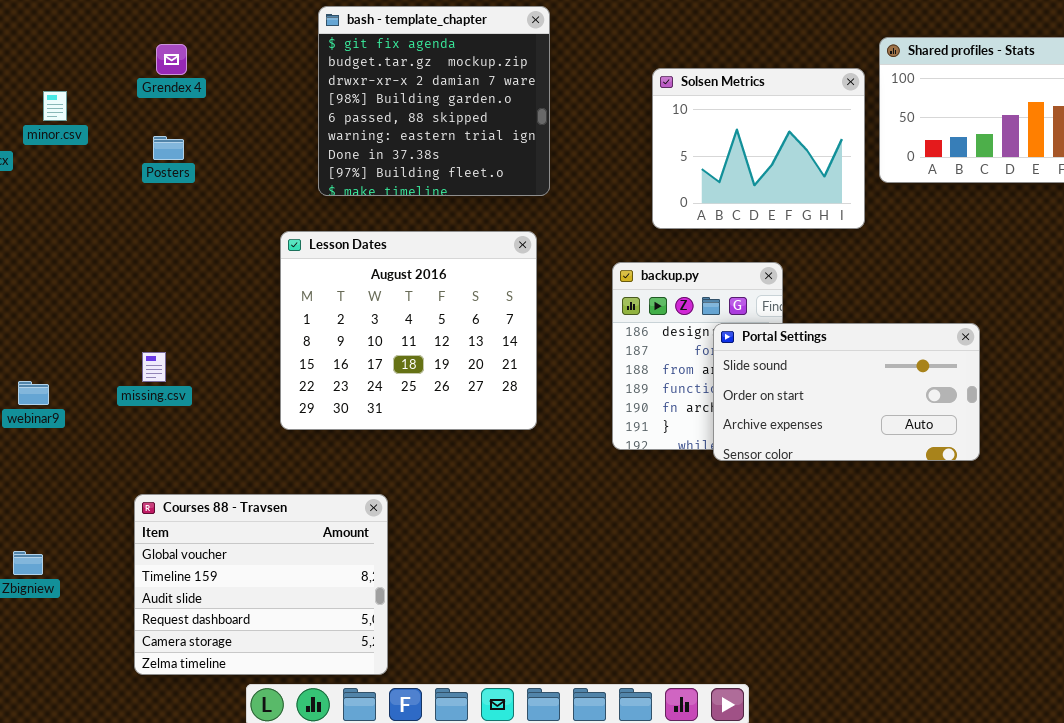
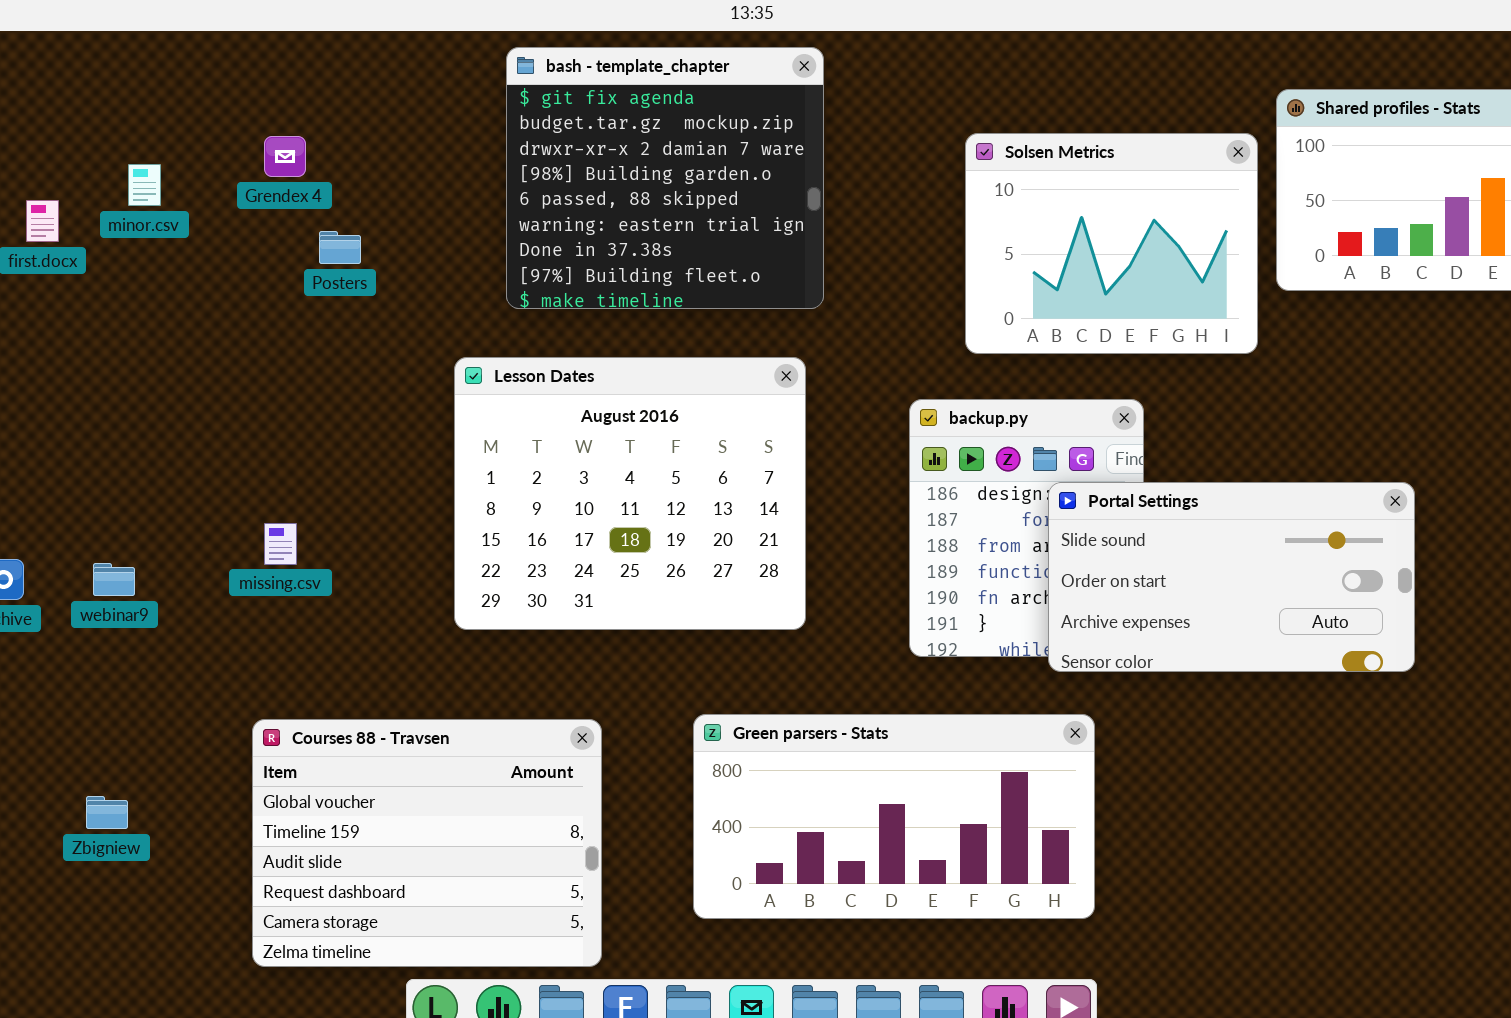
Grendex 4: [156,44,187,75] -> [264,136,306,177], moved
Posters: [153,136,184,160] -> [319,231,361,264], moved
Green parsers - Stats: none -> [693,714,1095,919], opened

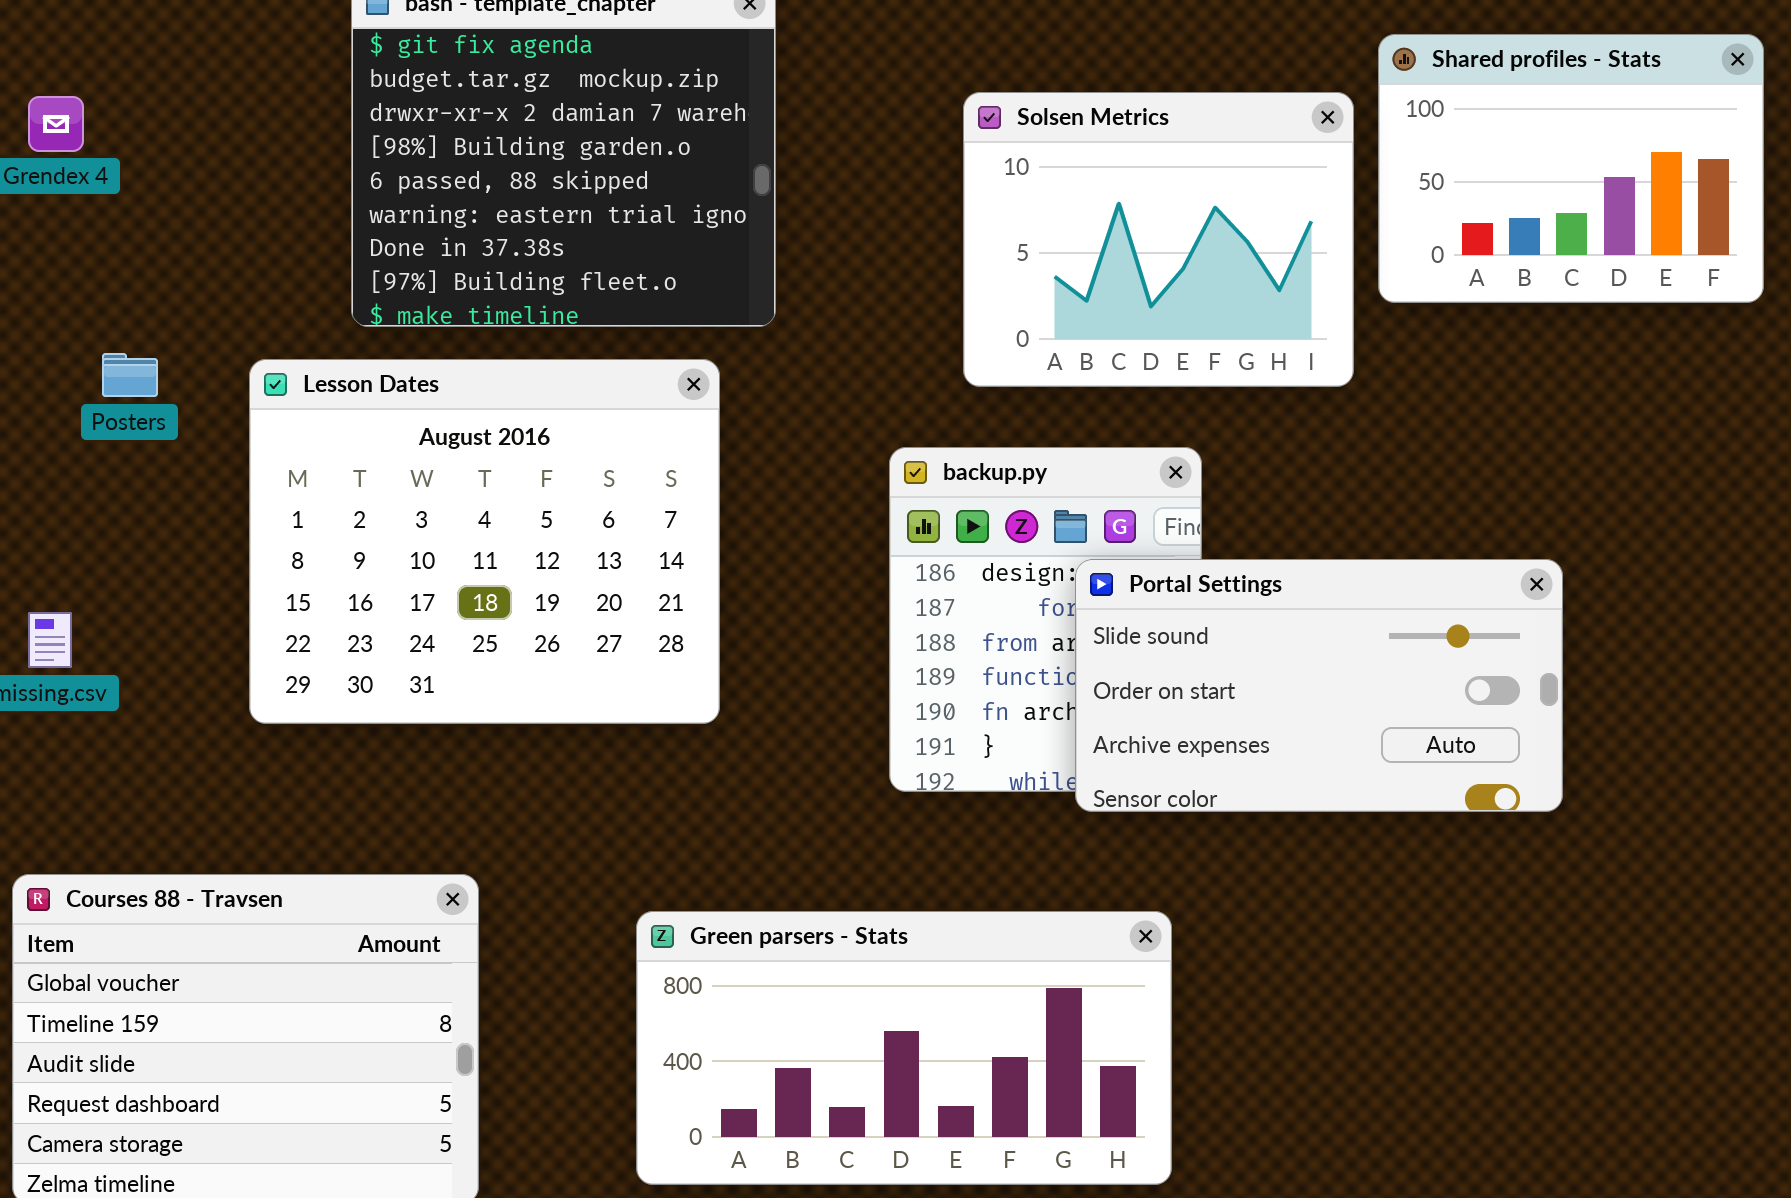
Posters: [319,231,361,264] -> [102,353,158,397], moved
Lesson Dates: [454,357,806,630] -> [249,359,720,724], moved
Green parsers - Stats: [693,714,1095,919] -> [636,911,1172,1185], moved

